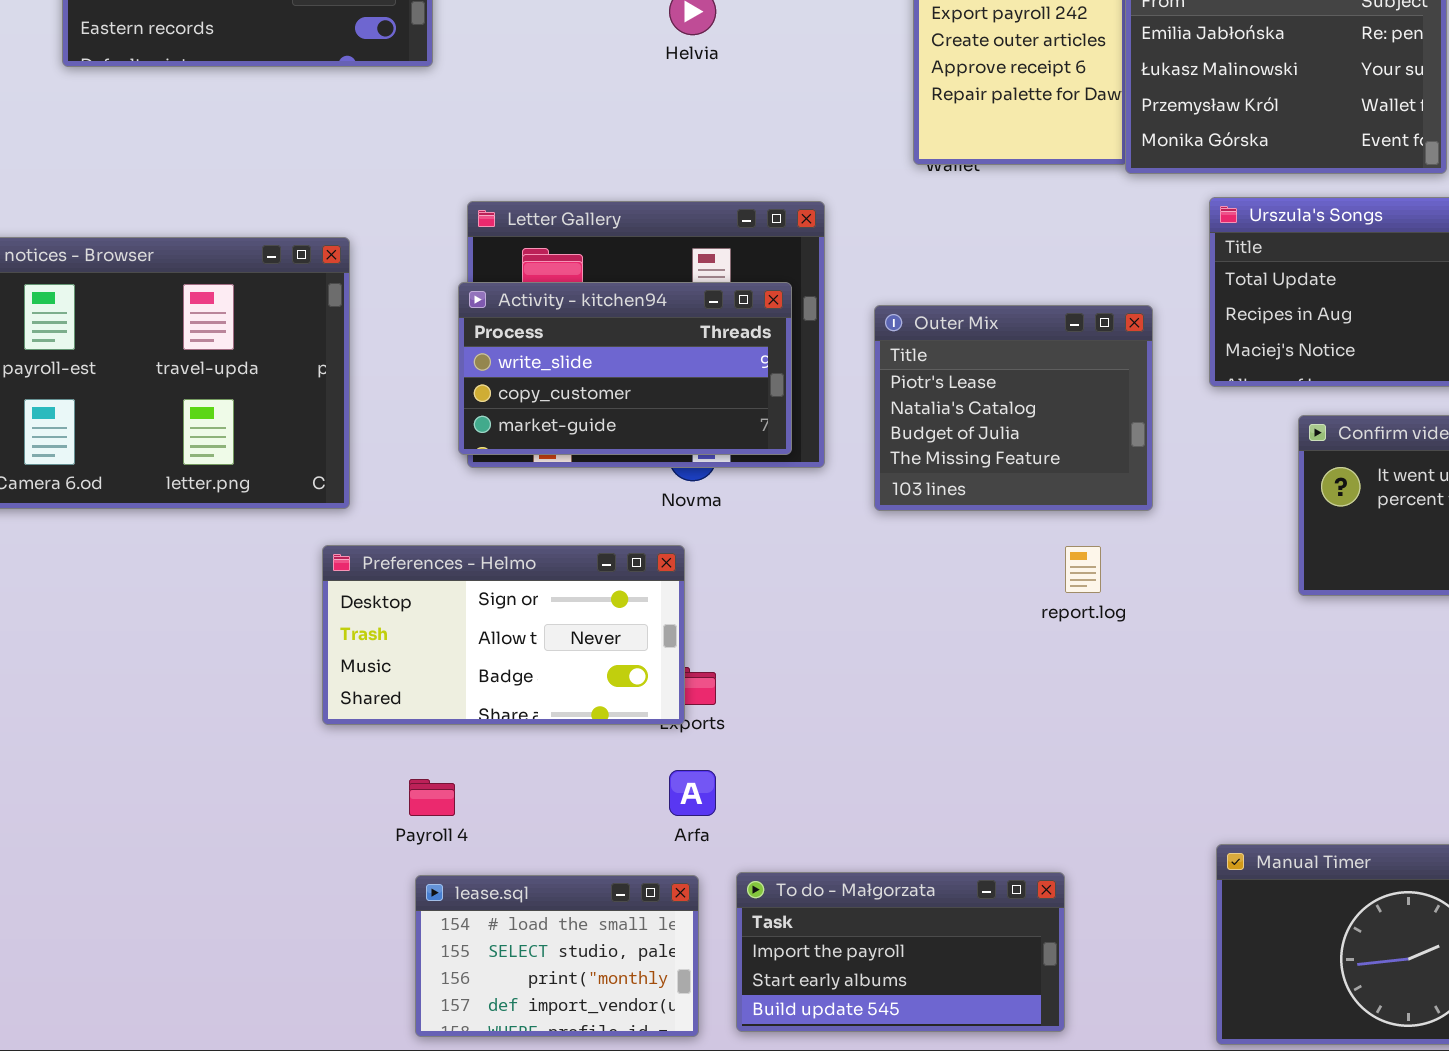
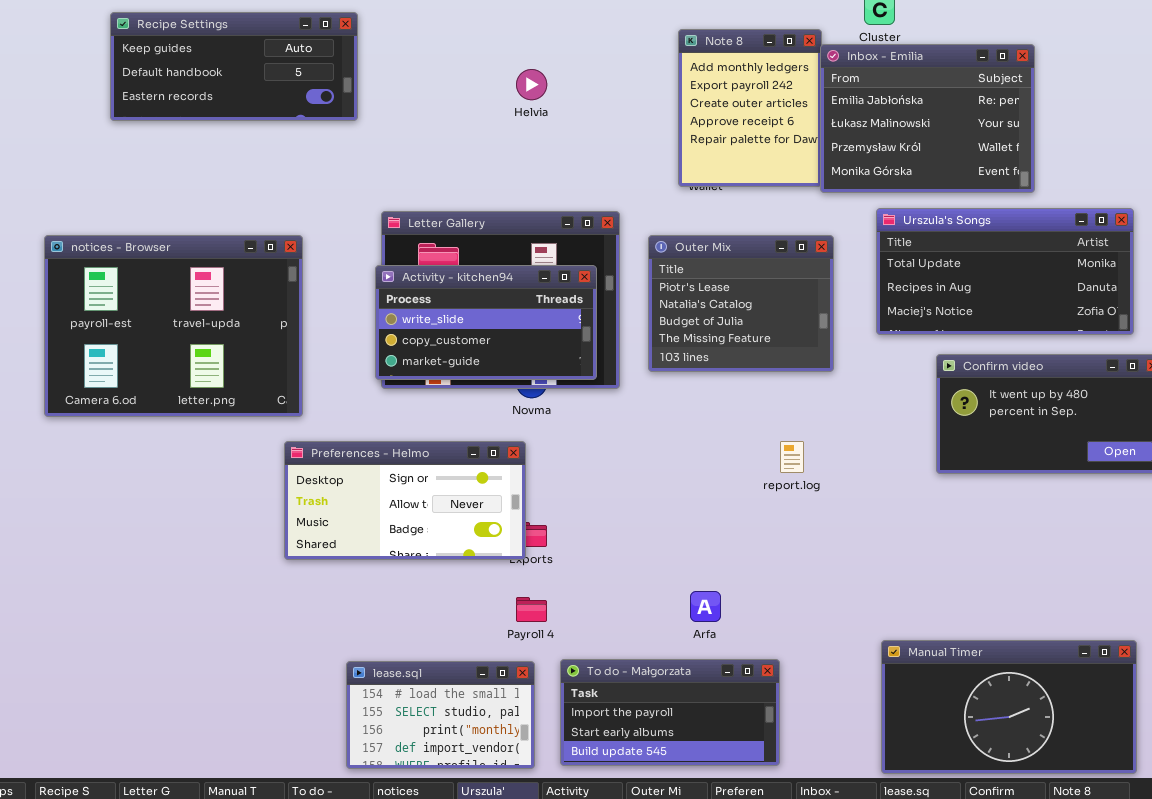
Outer Mix: [874,305,1153,511] -> [648,235,834,372], moved
Arfa: [669,770,716,816] -> [690,591,721,622], moved
Payroll 4: [409,779,455,816] -> [516,597,547,622], moved

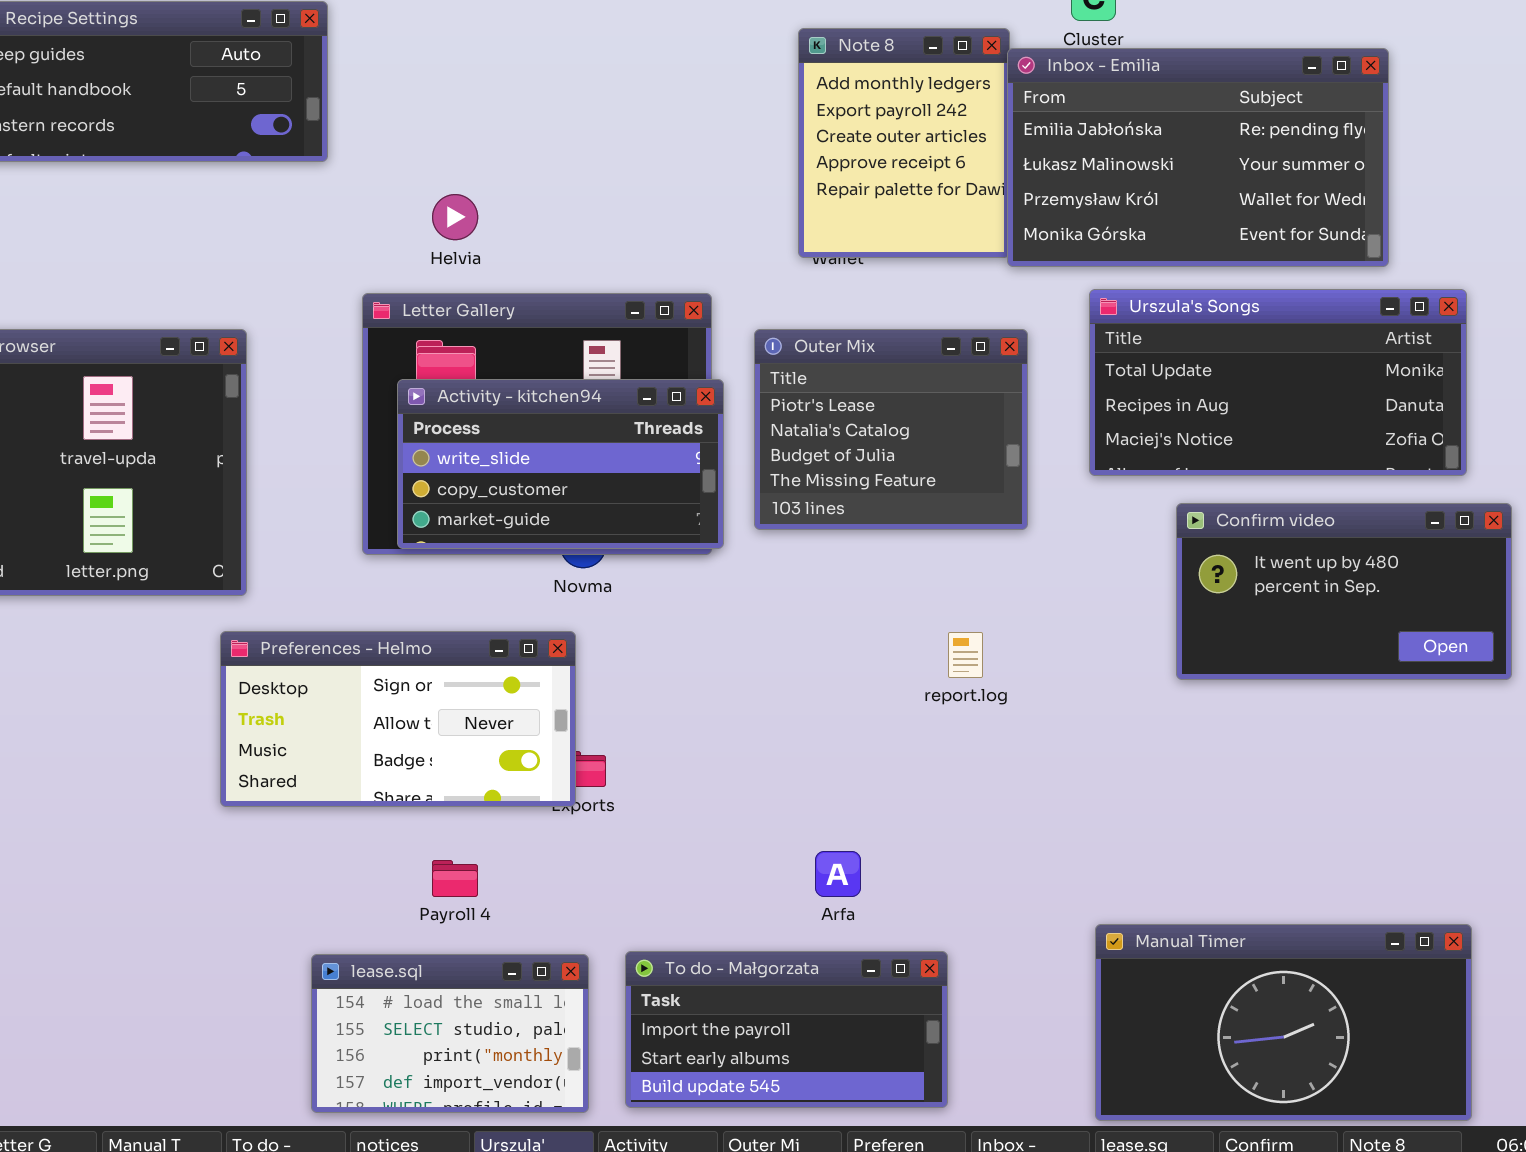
Inbox - Emilia: [820,44,1035,193] -> [1007,48,1389,267], resized
Helvia: [516,69,547,100] -> [432,194,478,240], moved
Activity - kitchen94: [375,265,597,380] -> [397,379,724,549], moved
Payroll 4: [516,597,547,622] -> [432,860,478,897], moved

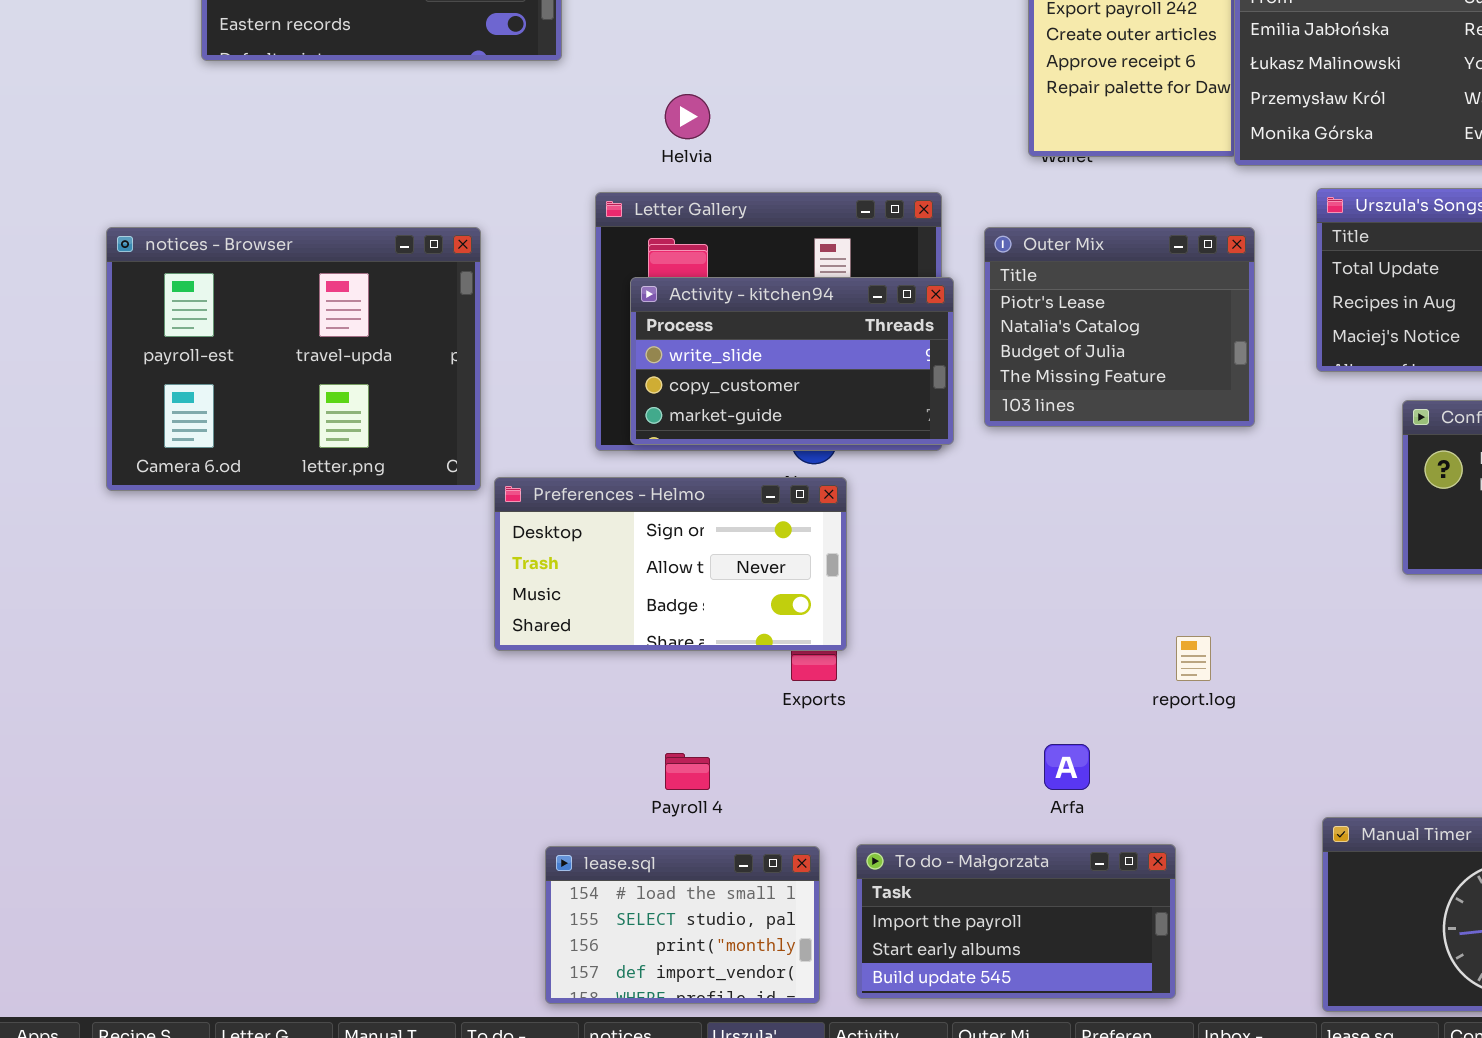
Preferences - Helmo: [220,631,576,807] -> [494,477,847,651], moved
report.log: [948,632,983,678] -> [1176,636,1211,681], moved

